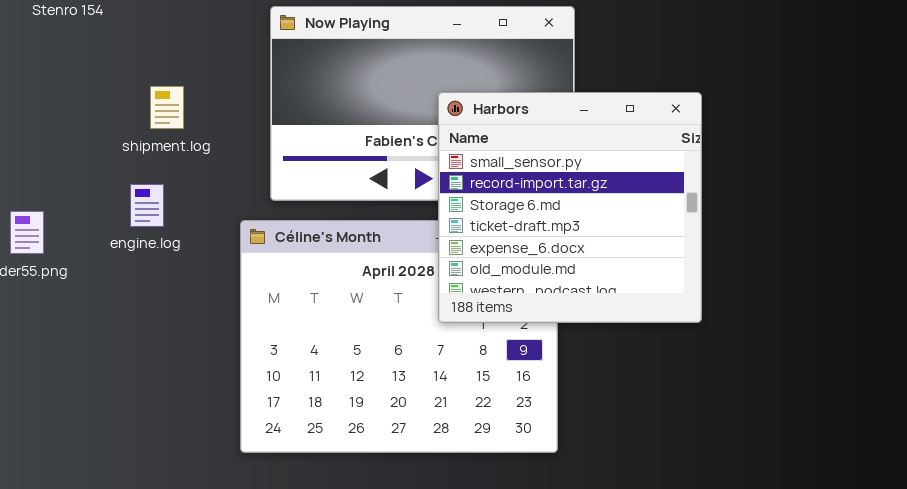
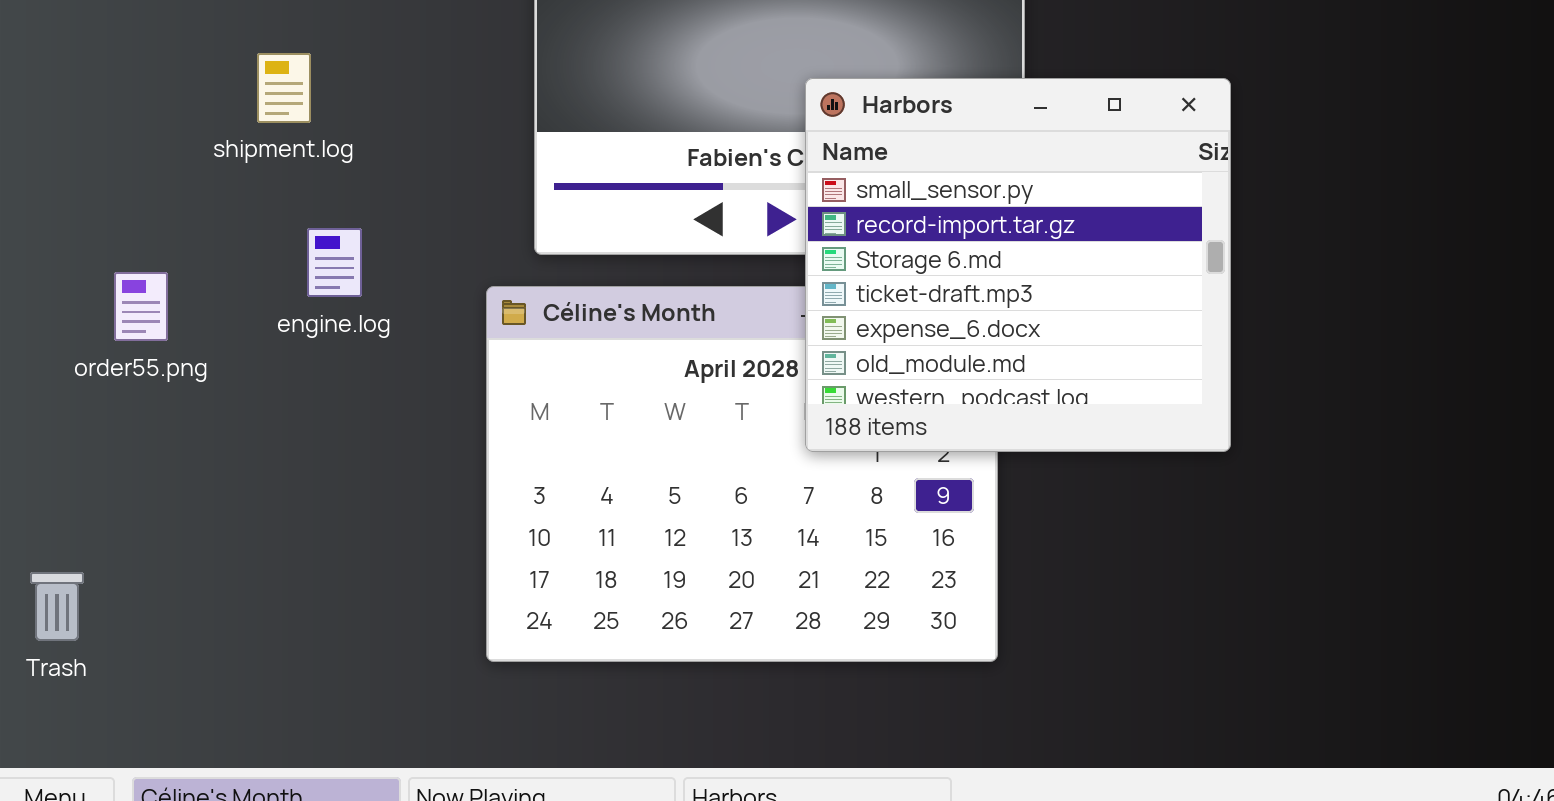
shipment.log: [150,86,184,129] -> [257,53,311,123], moved

